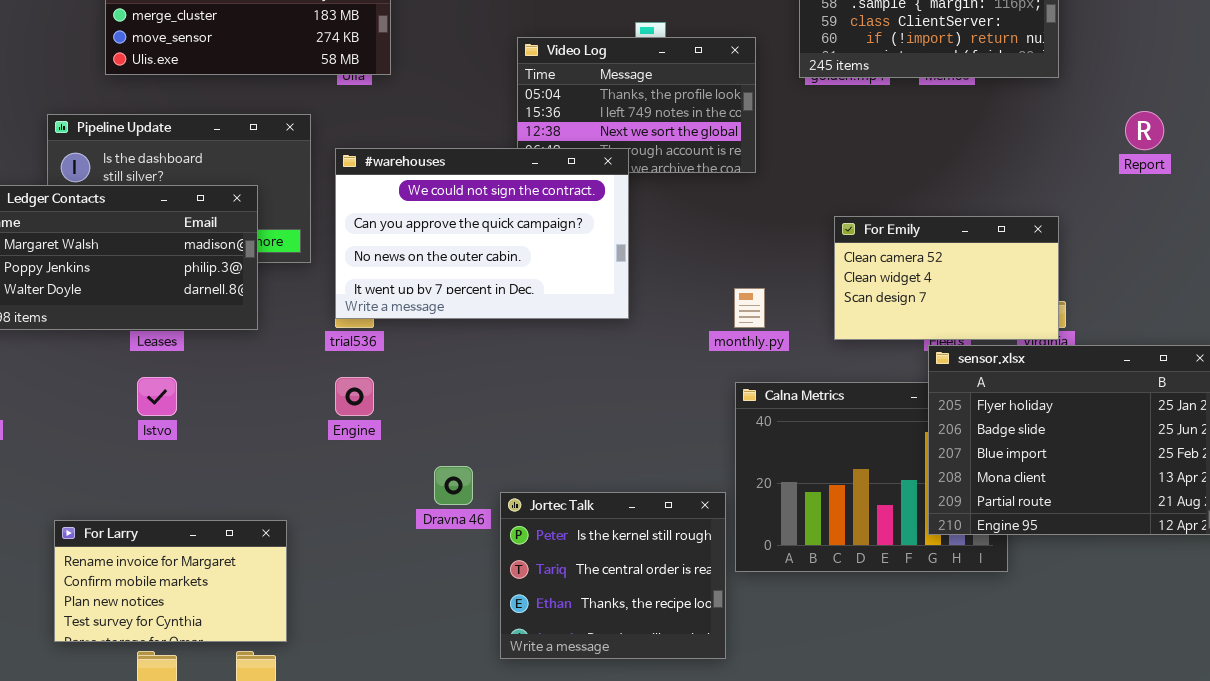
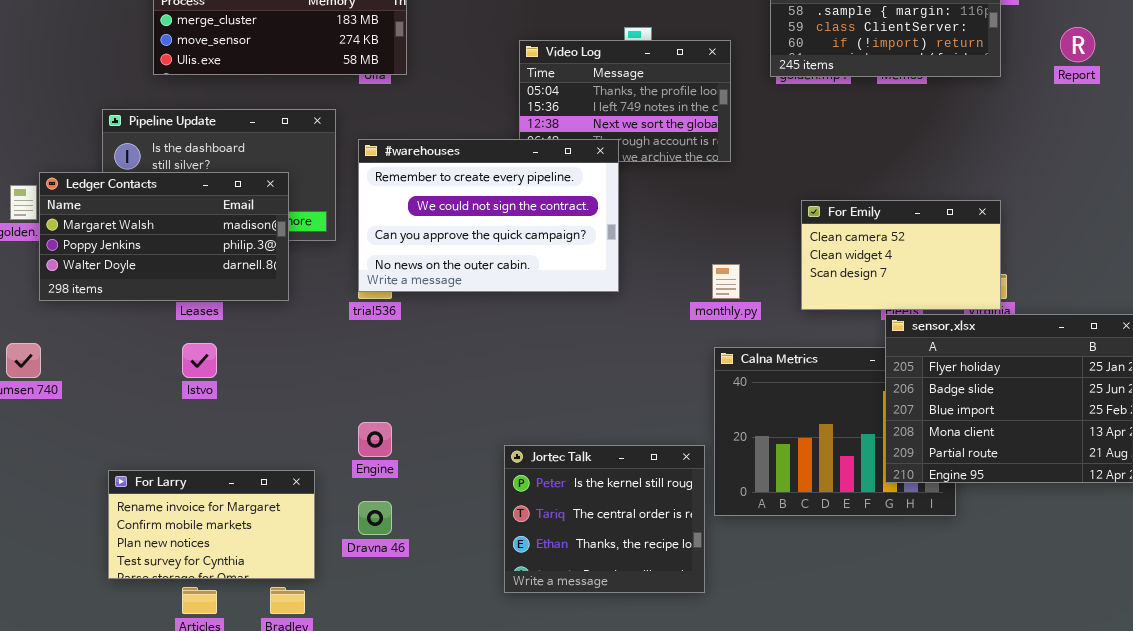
Report: [1125,111,1164,150] -> [1060,27,1095,62], moved
#warehouses: [335,148,629,319] -> [358,139,619,292], scrolled up 1 row
Engine: [335,377,374,416] -> [358,422,392,457], moved
Dravna 46: [434,466,473,505] -> [358,501,392,535], moved

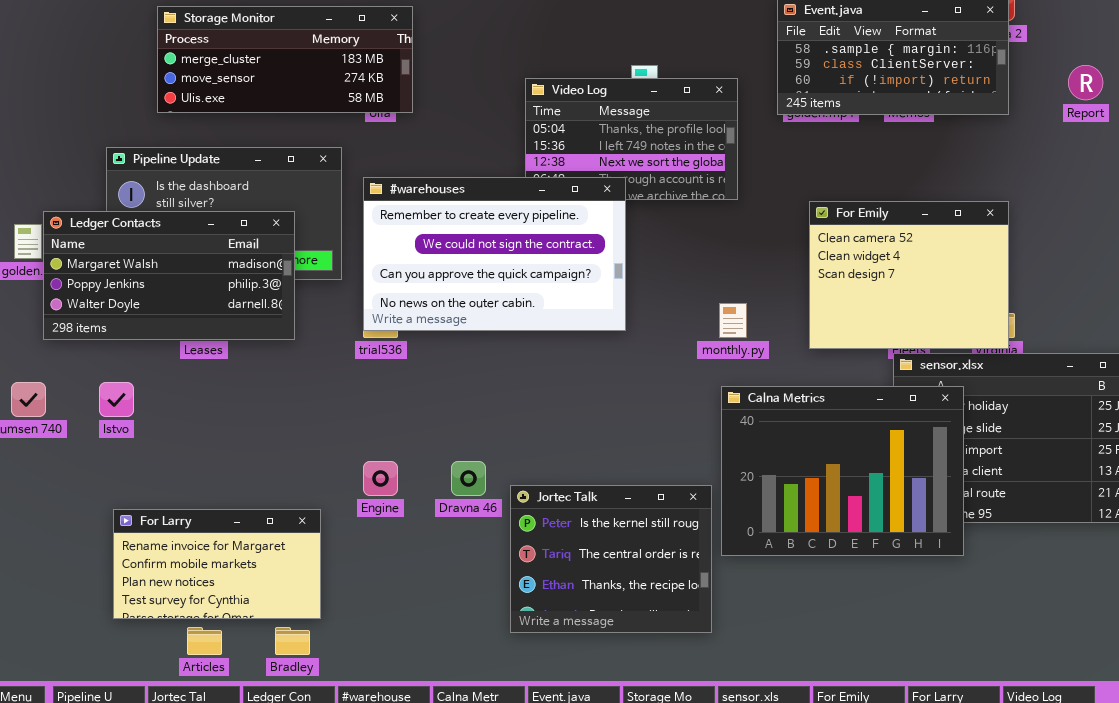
For Emily: [801,200,1001,310] -> [809,201,1009,349], resized
Istvo: [182,343,217,378] -> [99,382,134,417], moved
Calna Metrics: [714,347,956,516] -> [721,386,964,556], raised
Dravna 46: [358,501,392,535] -> [451,461,486,496], moved

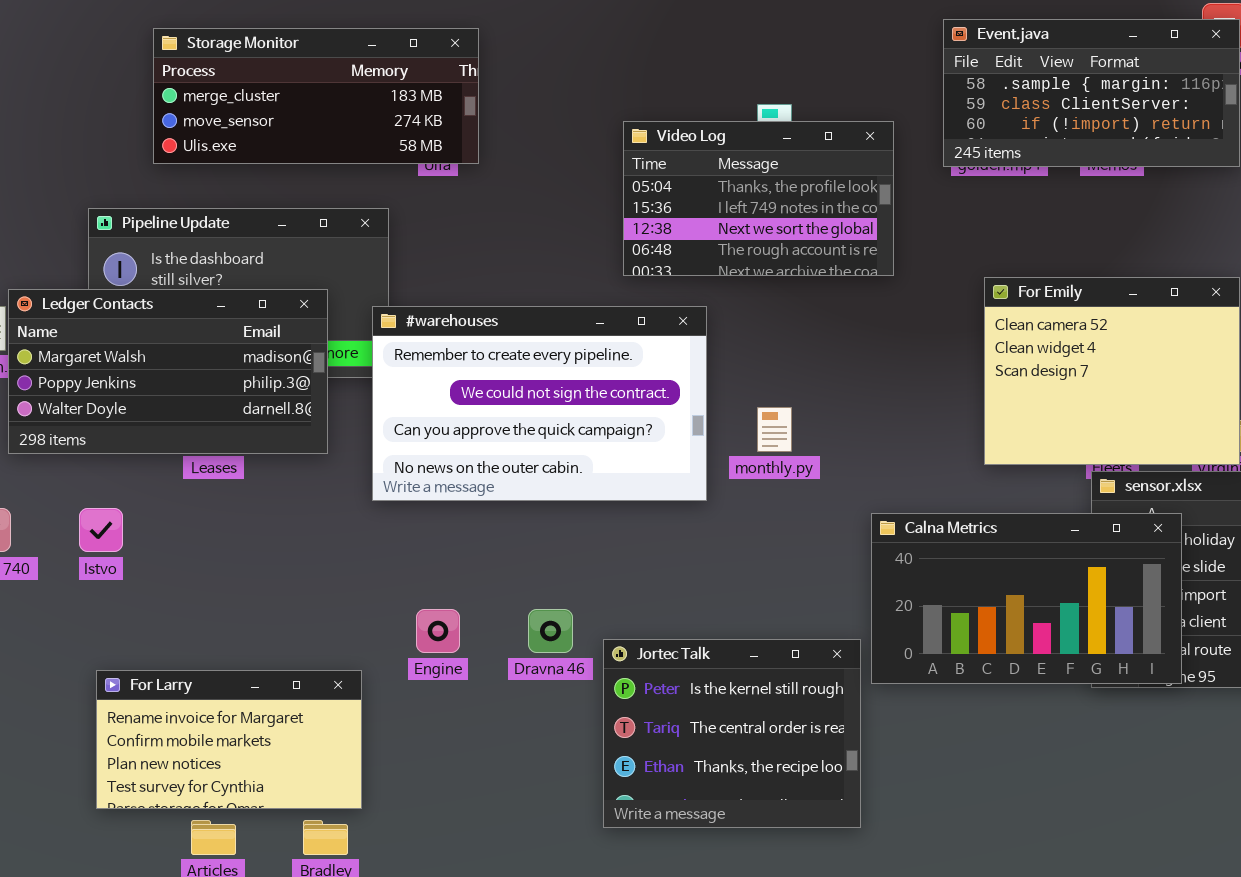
#warehouses: [363,177,626,331] -> [372,306,707,501], moved
monthly.py: [719,303,747,338] -> [757,407,792,452], moved
Calna Metrics: [721,386,964,556] -> [871,513,1182,684], resized

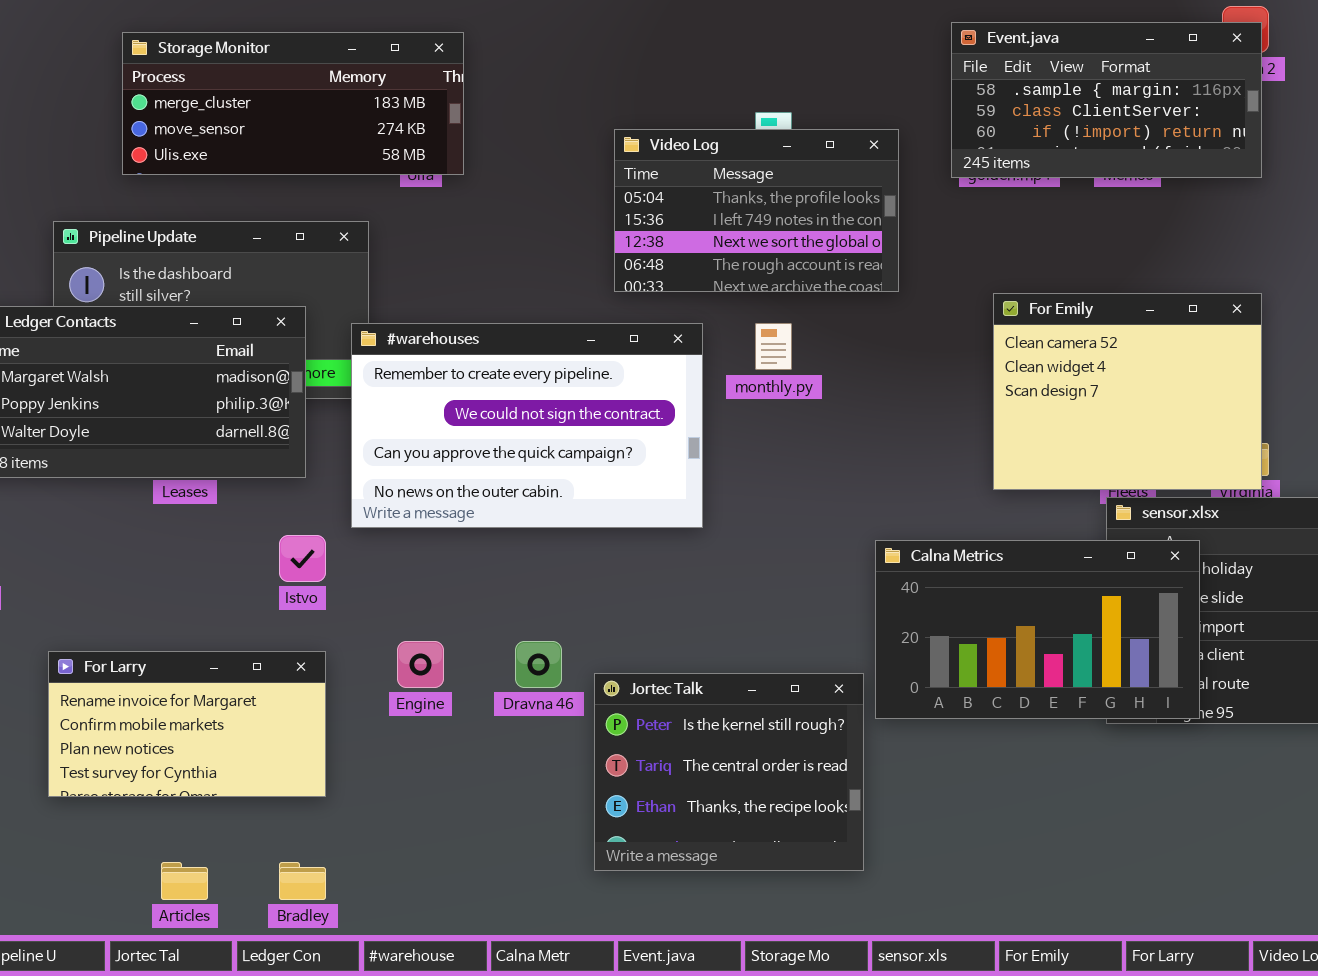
monthly.py: [757,407,792,452] -> [755,323,792,370], moved
Istvo: [79,508,123,552] -> [279,535,326,582], moved
For Larry: [96,670,362,809] -> [48,651,326,797], moved

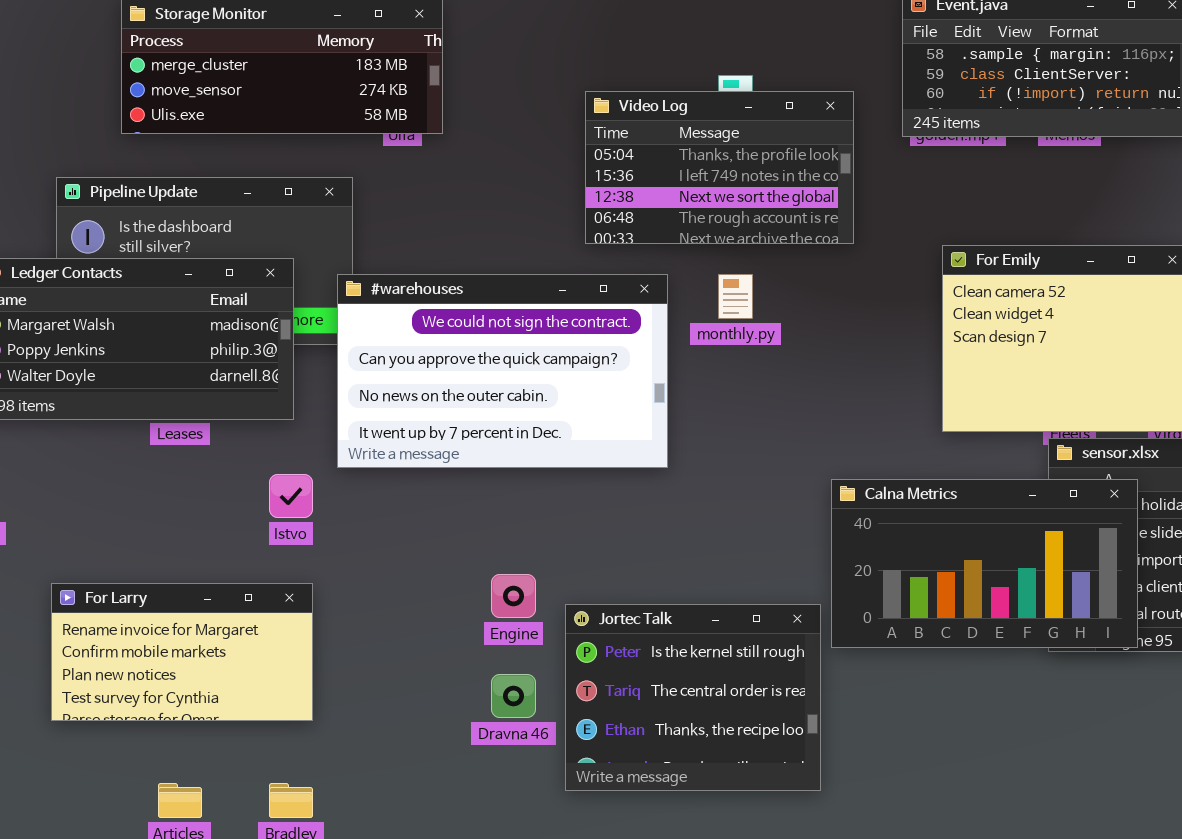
#warehouses: [351,323,703,528] -> [337,274,668,468], scrolled down 1 row
Engine: [397,641,444,688] -> [491,574,536,618], moved
Dravna 46: [515,641,562,688] -> [491,674,536,718], moved

